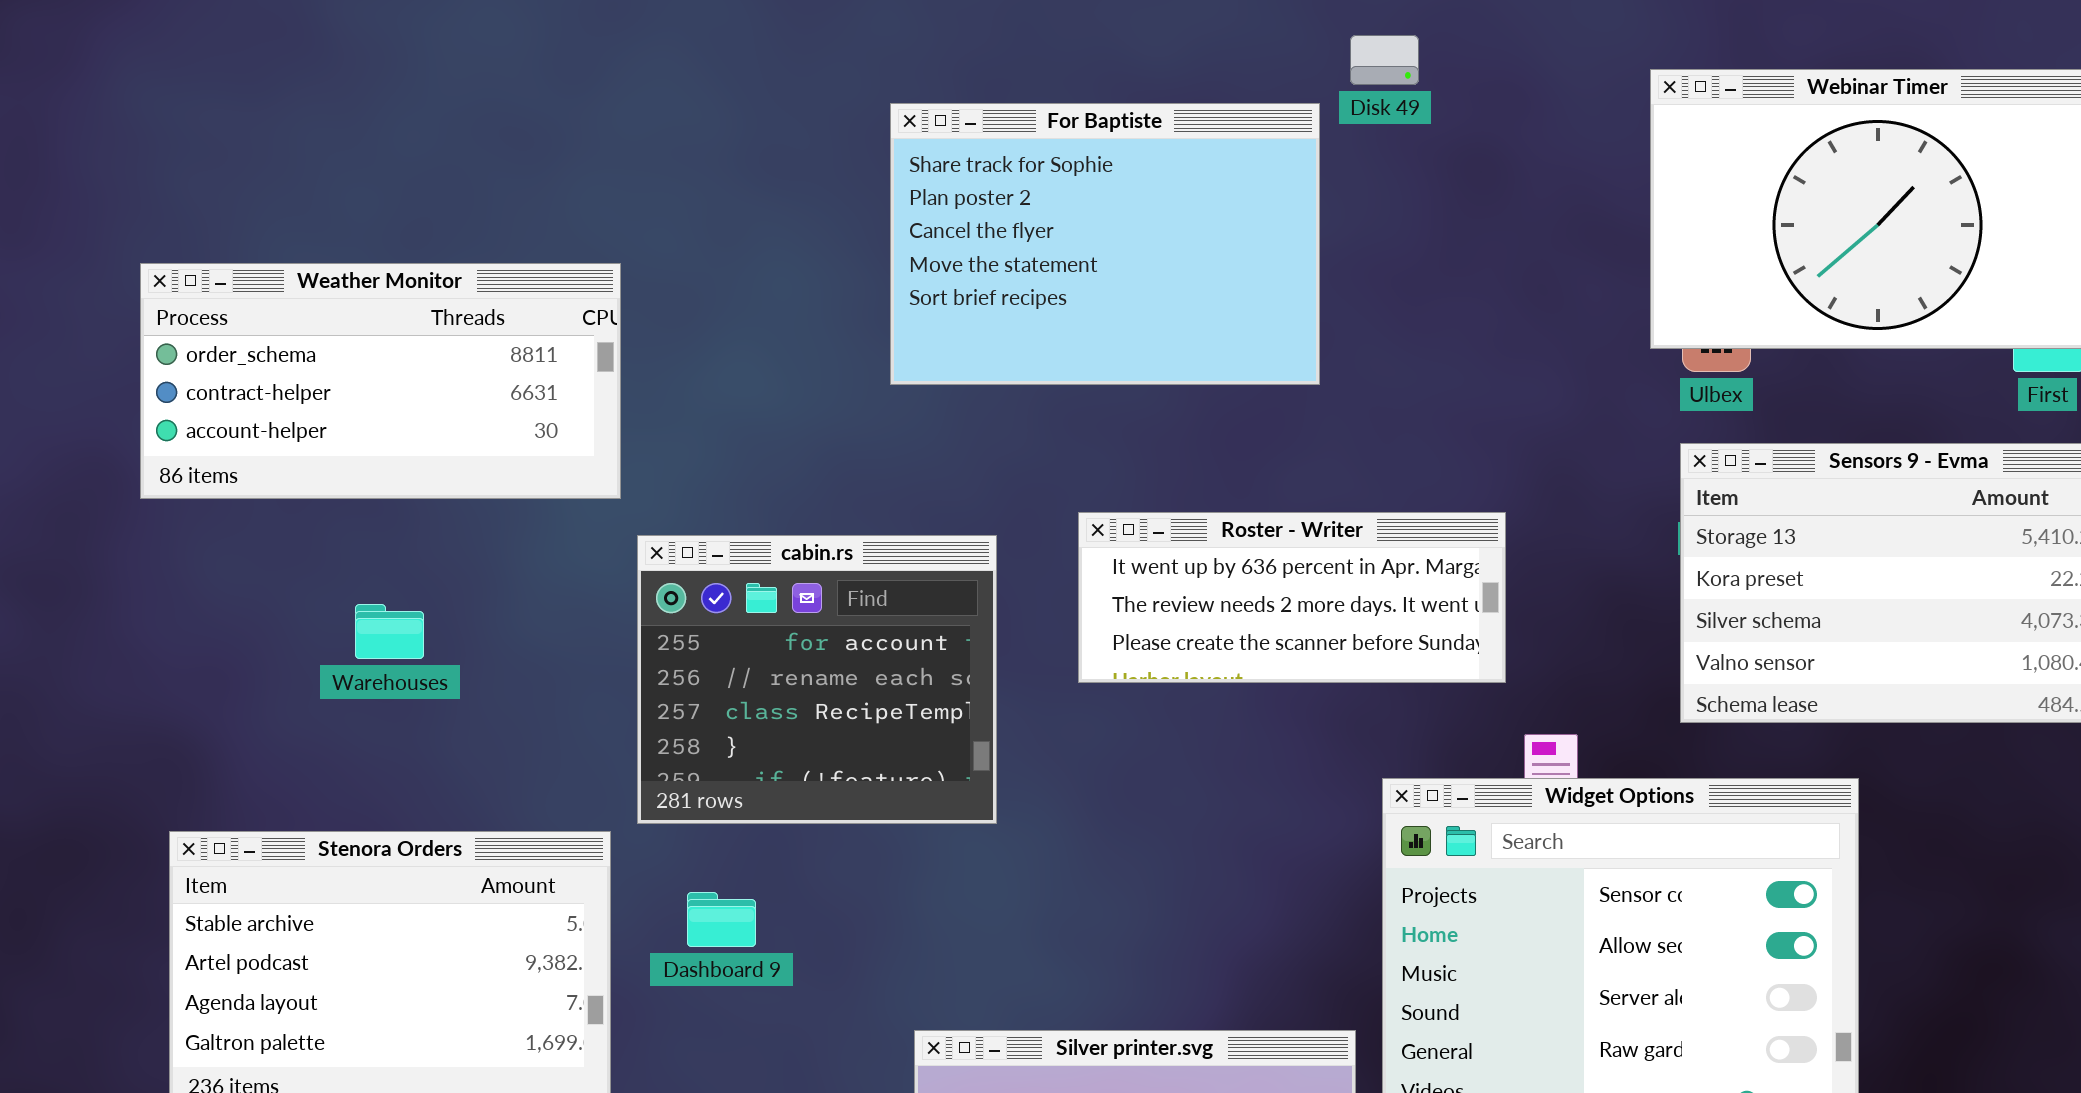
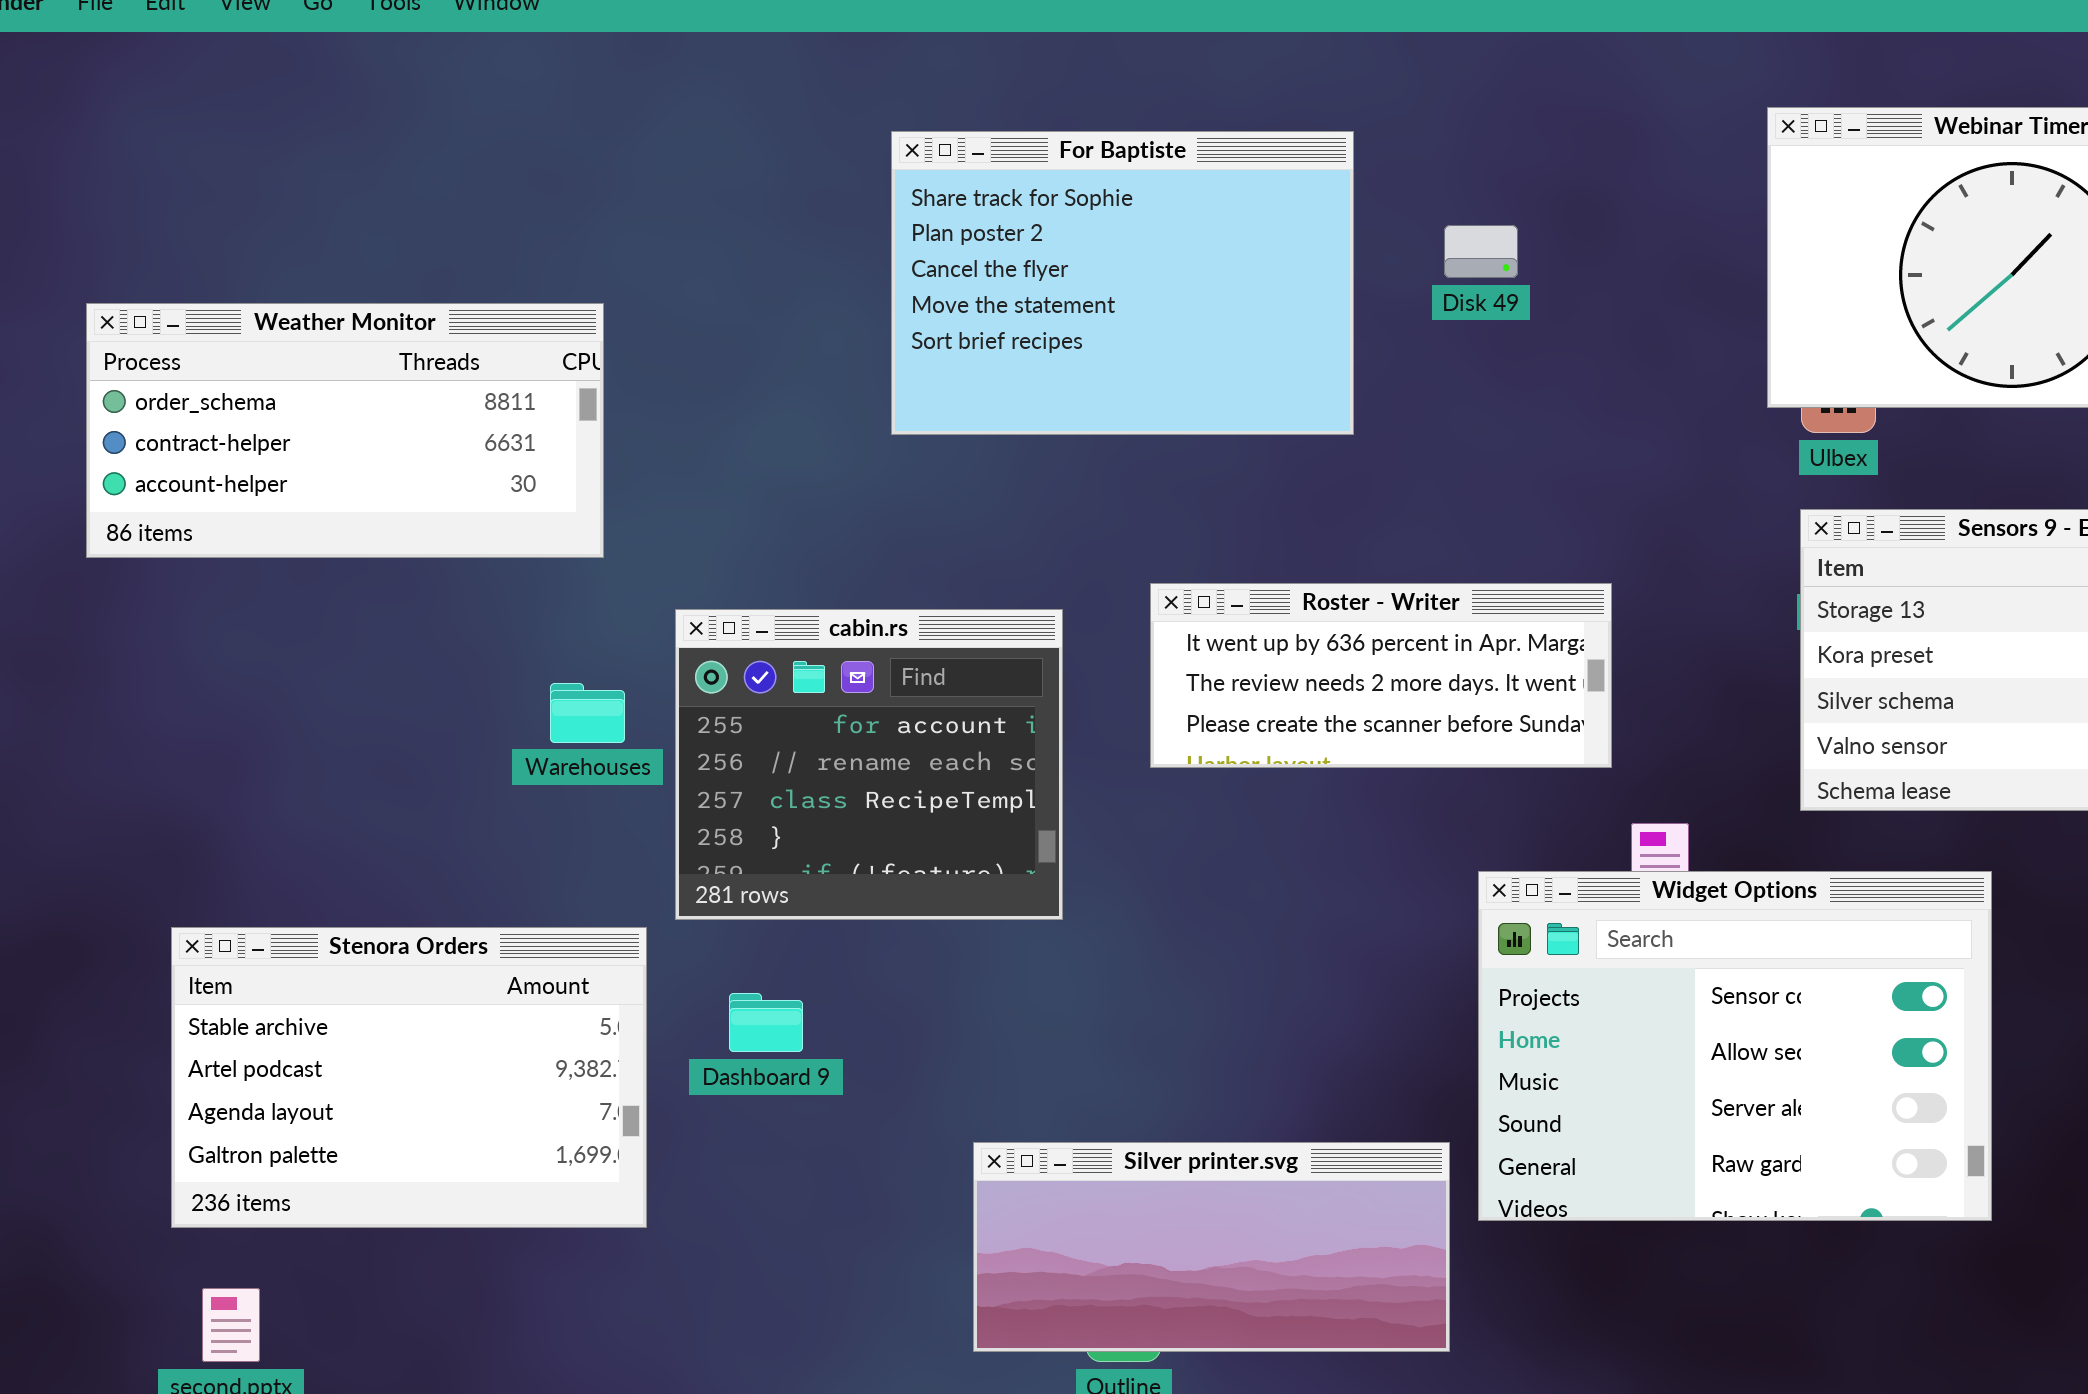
Disk 49: [1350,35,1419,85] -> [1444,225,1518,278], moved
For Baptiste: [890,103,1320,385] -> [891,131,1354,435], moved
Weather Monitor: [140,263,621,499] -> [86,303,604,558], moved
Warehouses: [355,604,424,659] -> [550,683,625,743], moved

